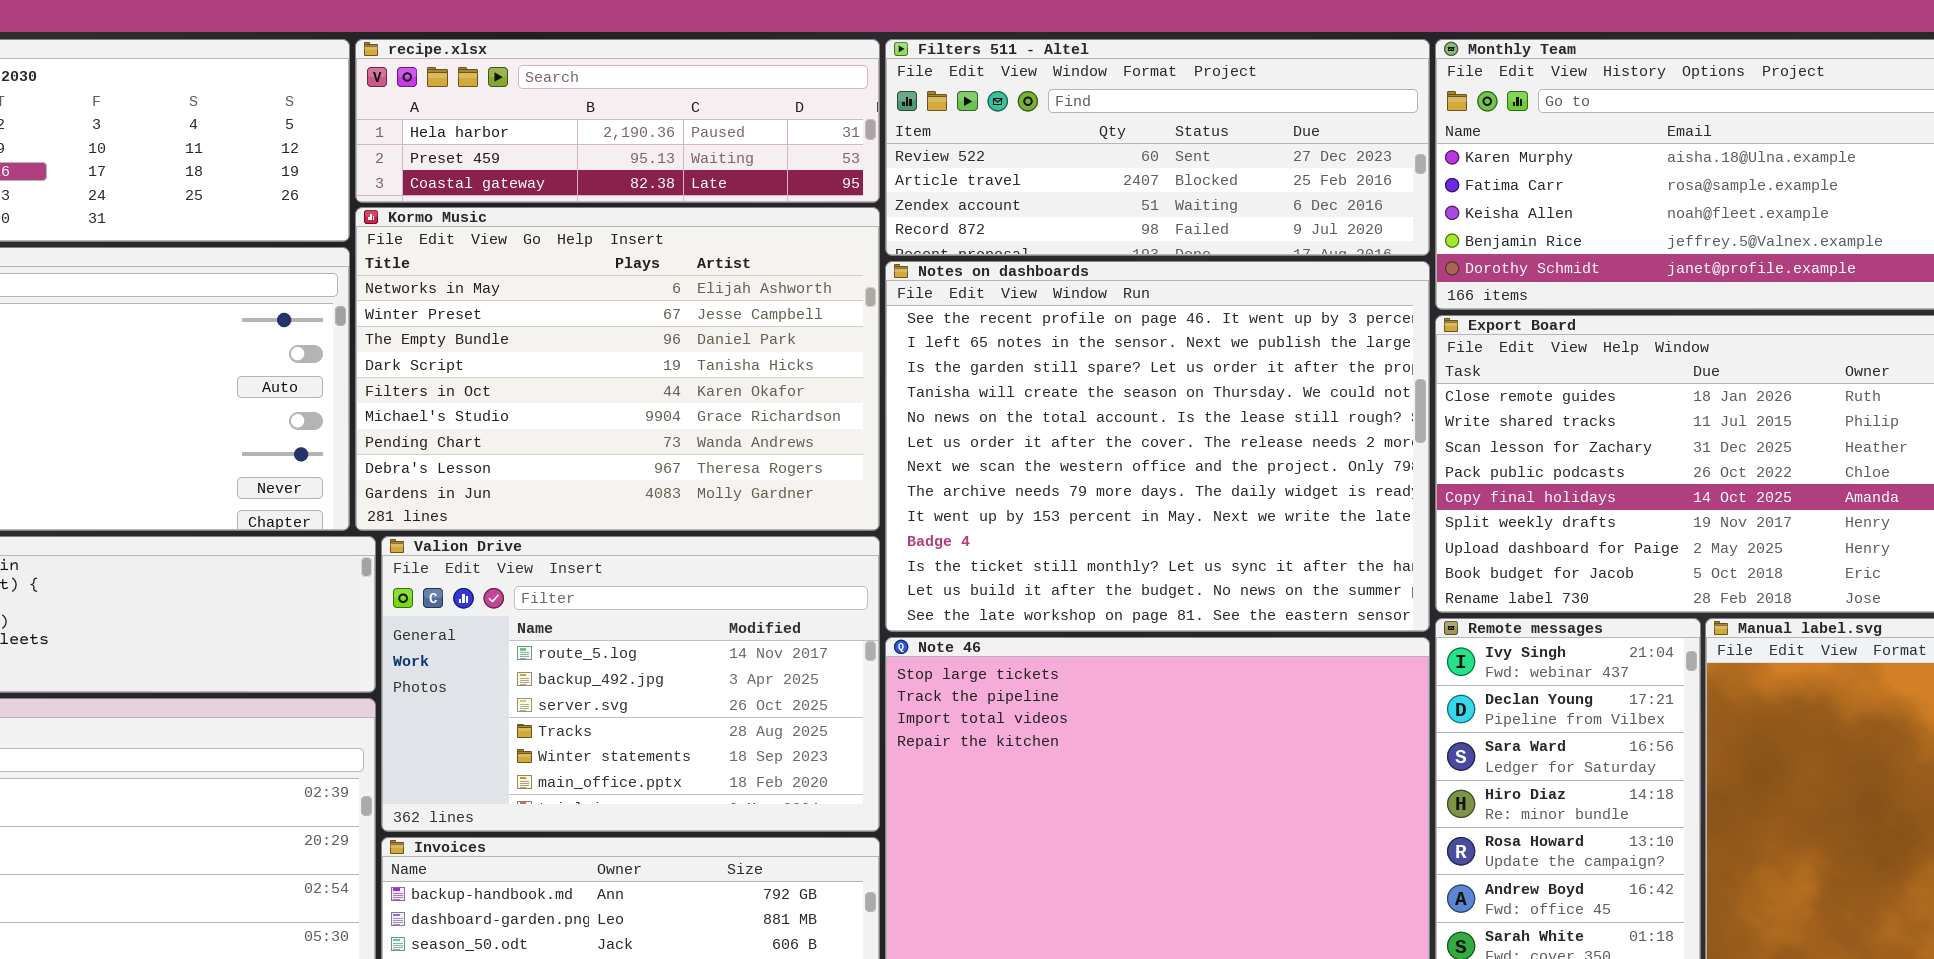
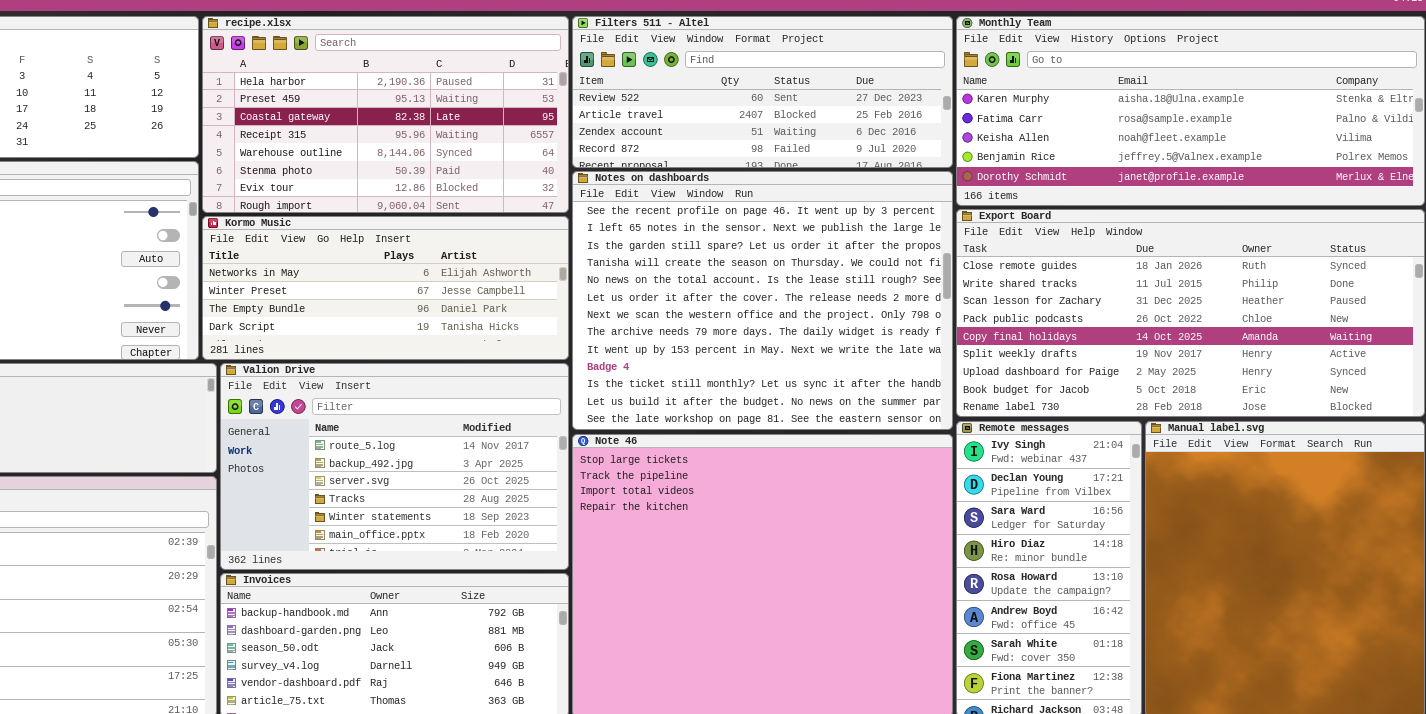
recipe.xlsx: [355,39,880,203] -> [202,16,569,213], resized
Kormo Music: [355,207,880,531] -> [202,216,569,360], resized

